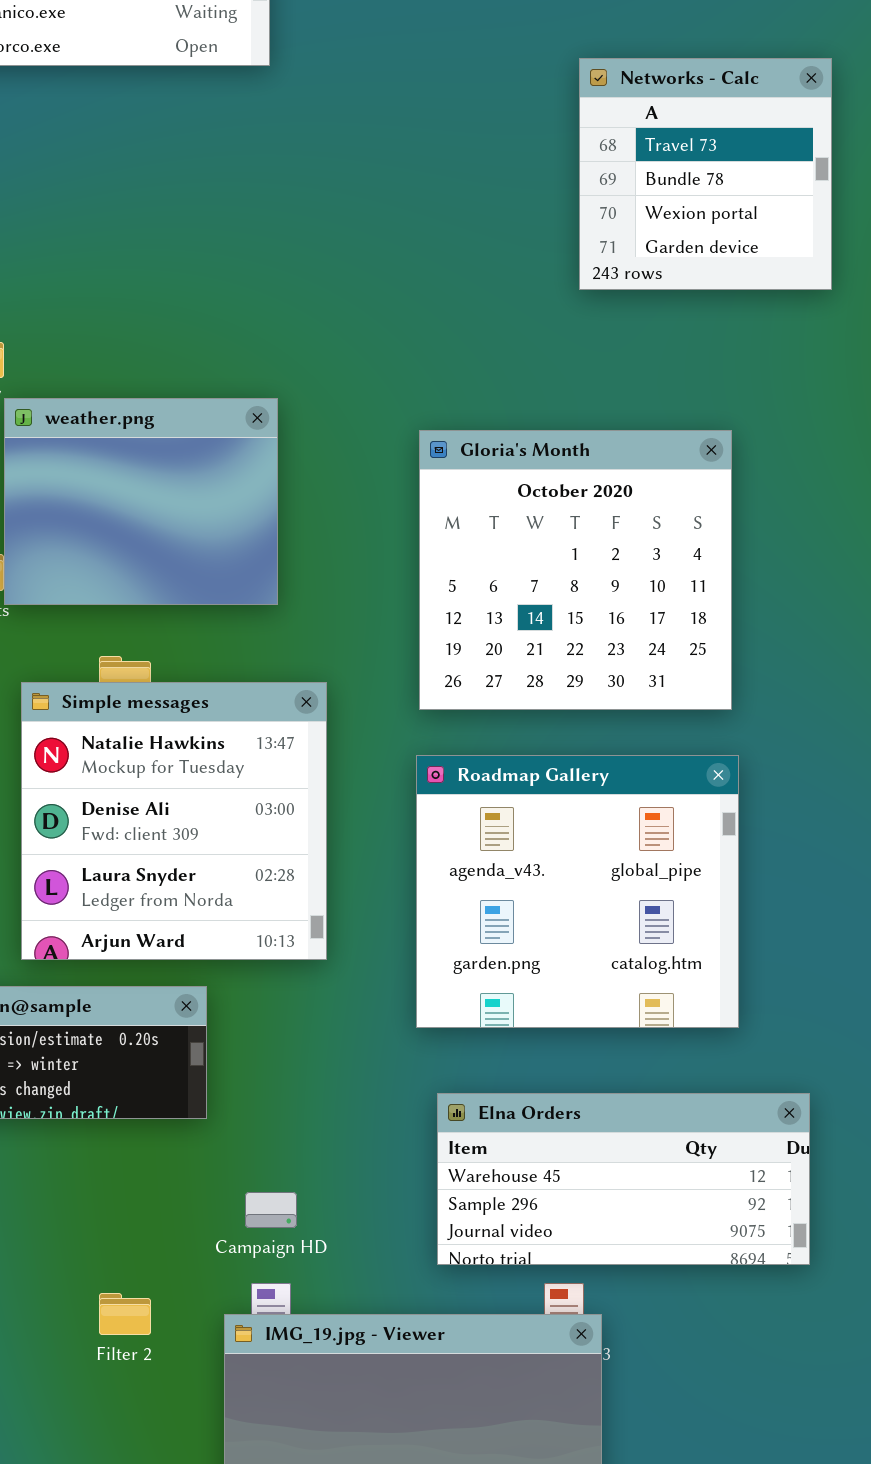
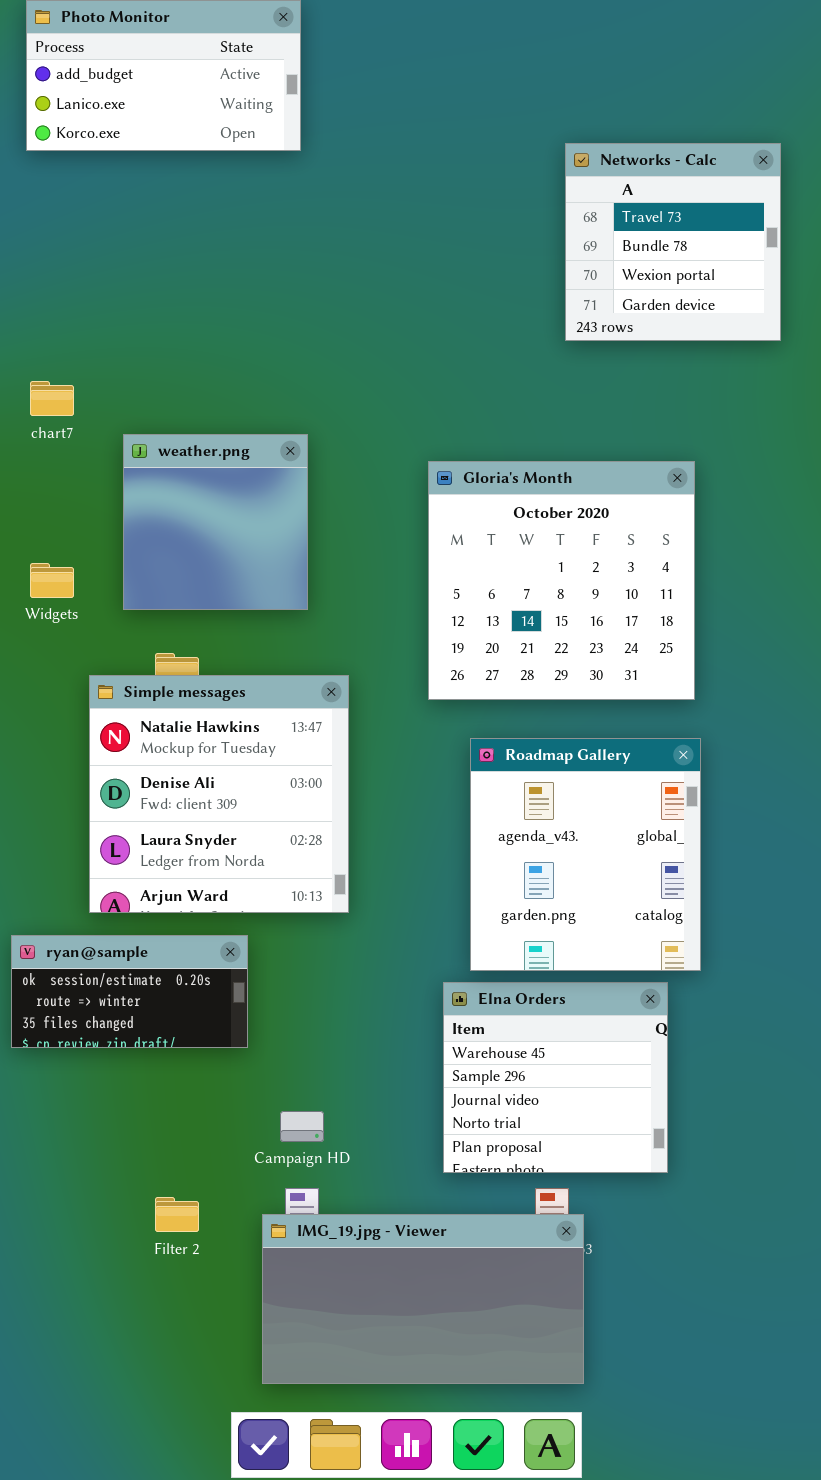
weather.png: [4,398,278,605] -> [123,434,308,610], resized
Roadmap Gallery: [416,755,739,1028] -> [470,738,701,971], resized
Elna Orders: [437,1093,810,1265] -> [443,982,668,1173], resized

